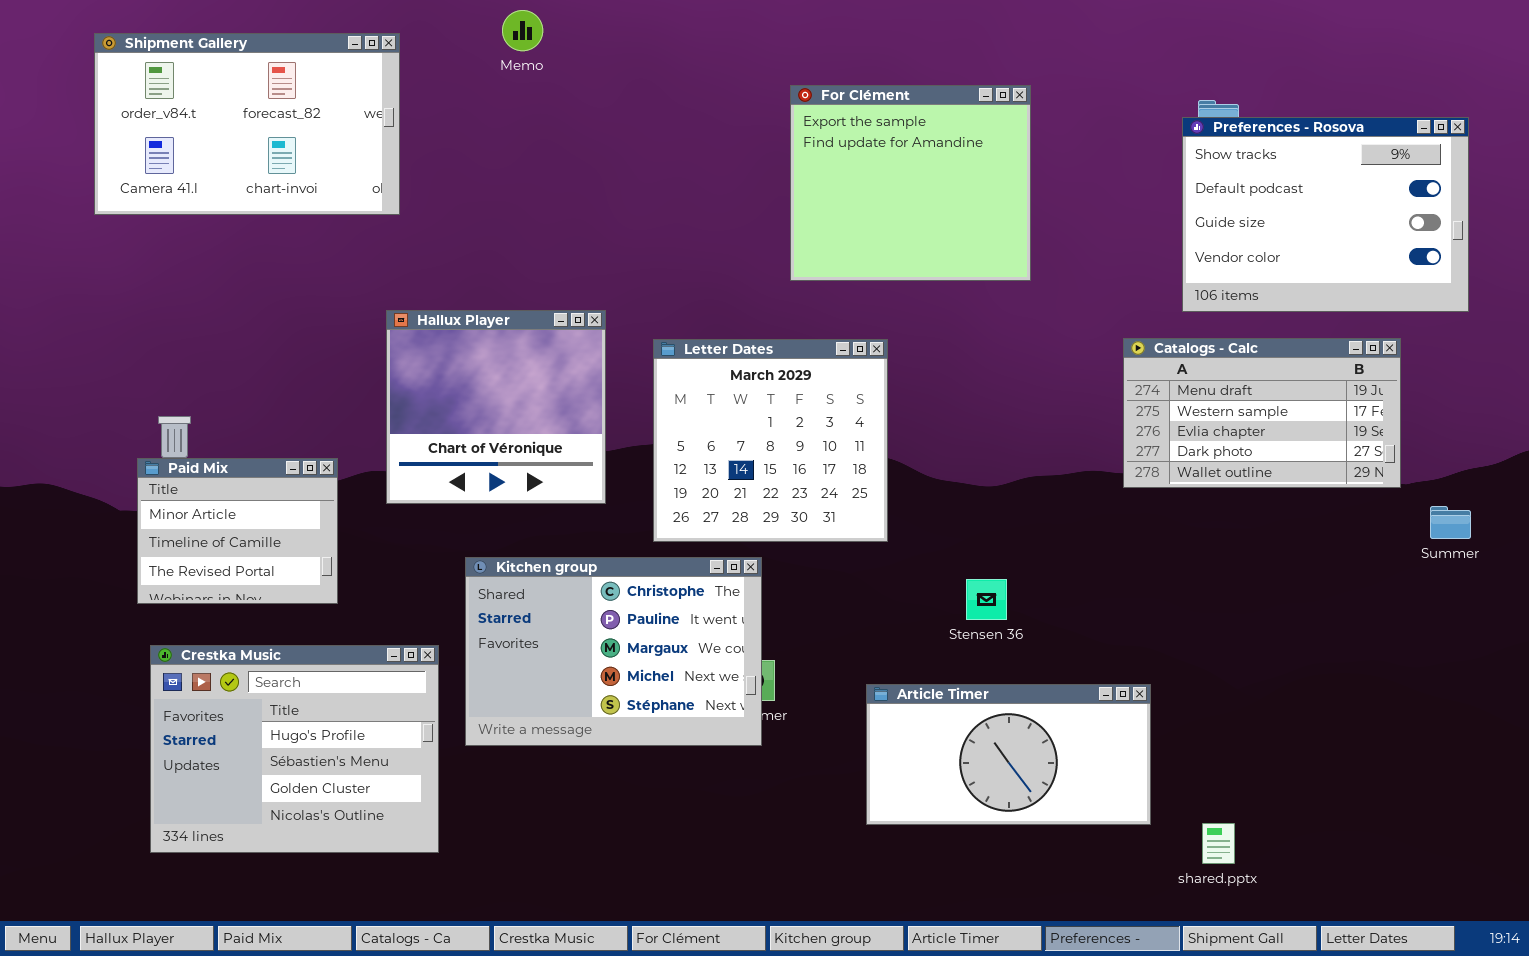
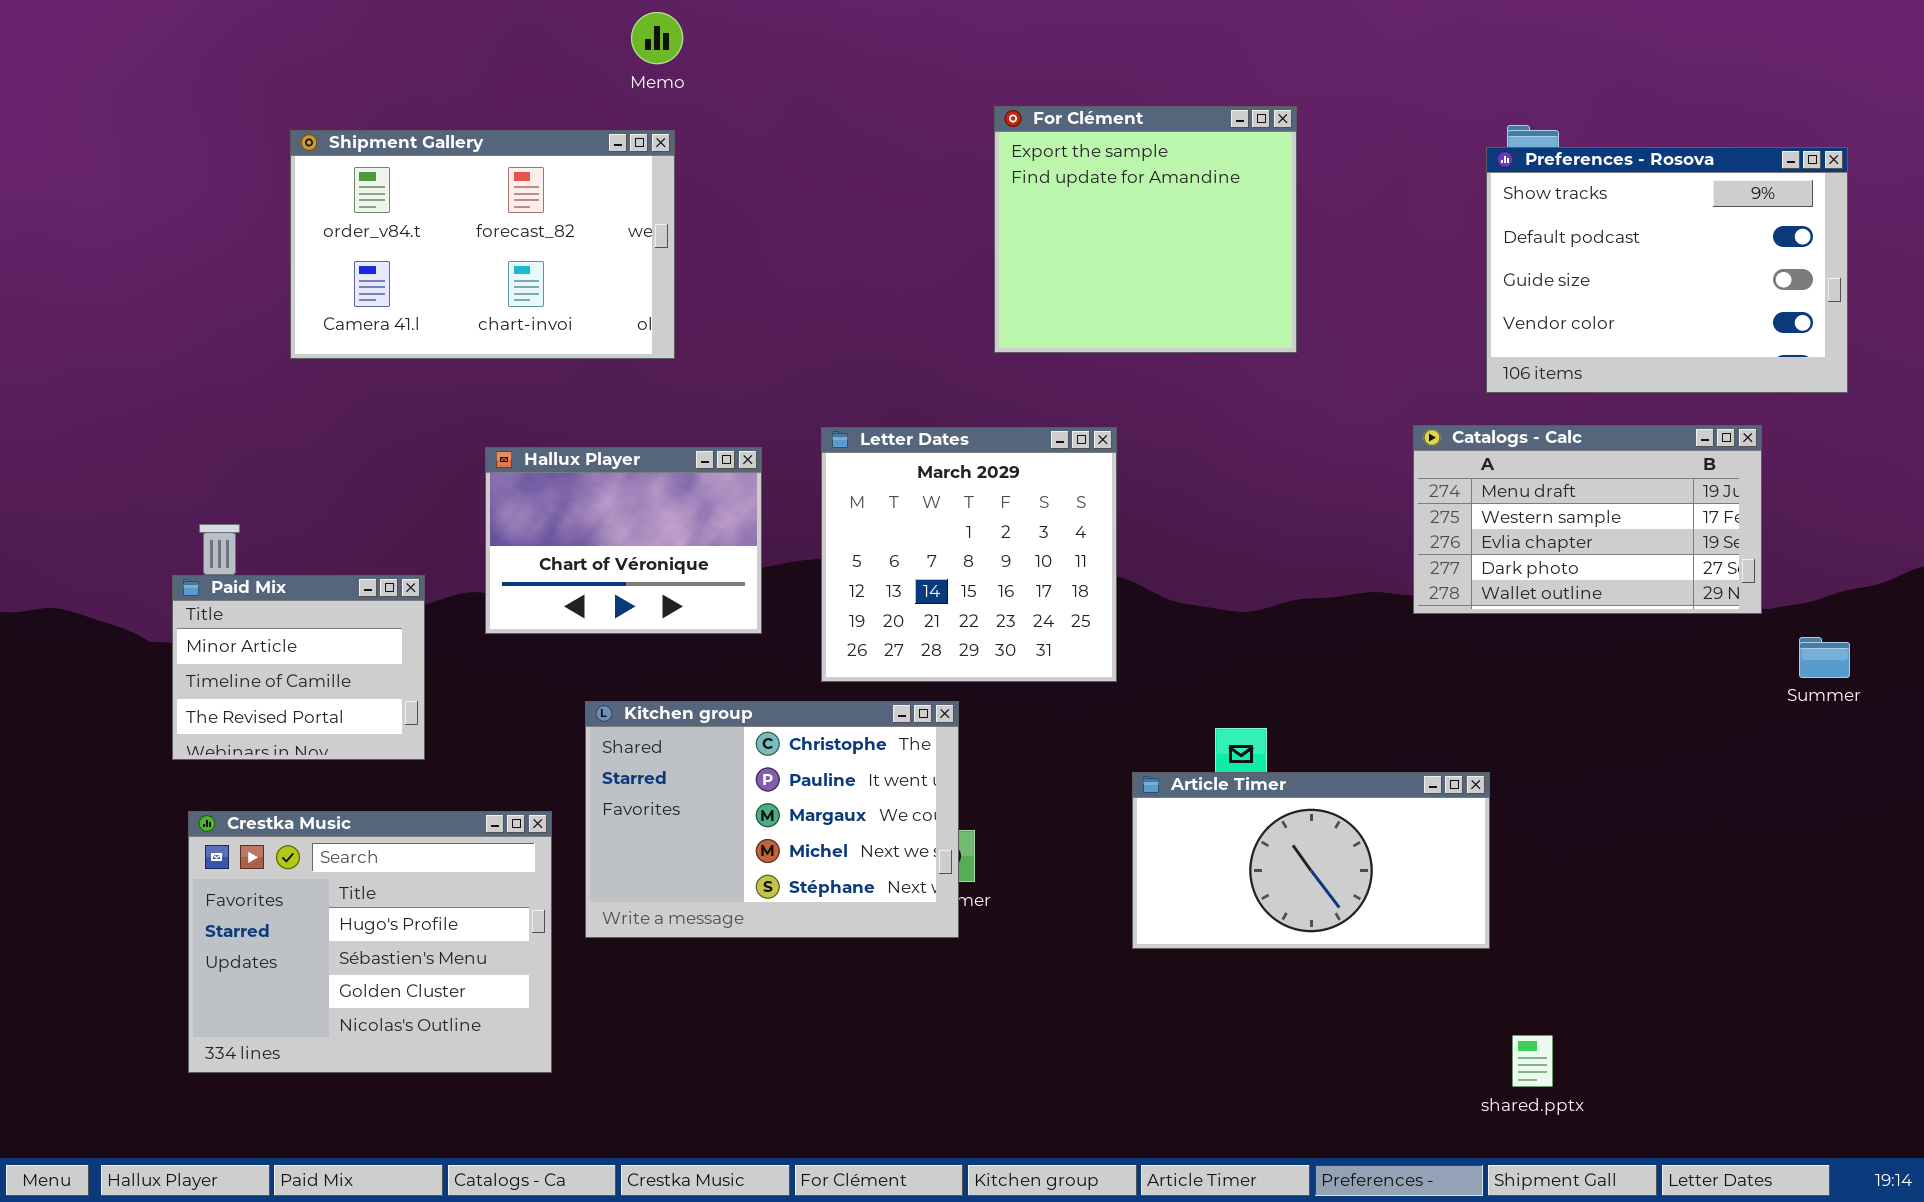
Shipment Gallery: [94,33,400,215] -> [290,130,675,359], moved
Hallux Player: [386,310,606,504] -> [485,447,762,634], resized
Article Timer: [866,684,1151,825] -> [1132,772,1490,949], moved

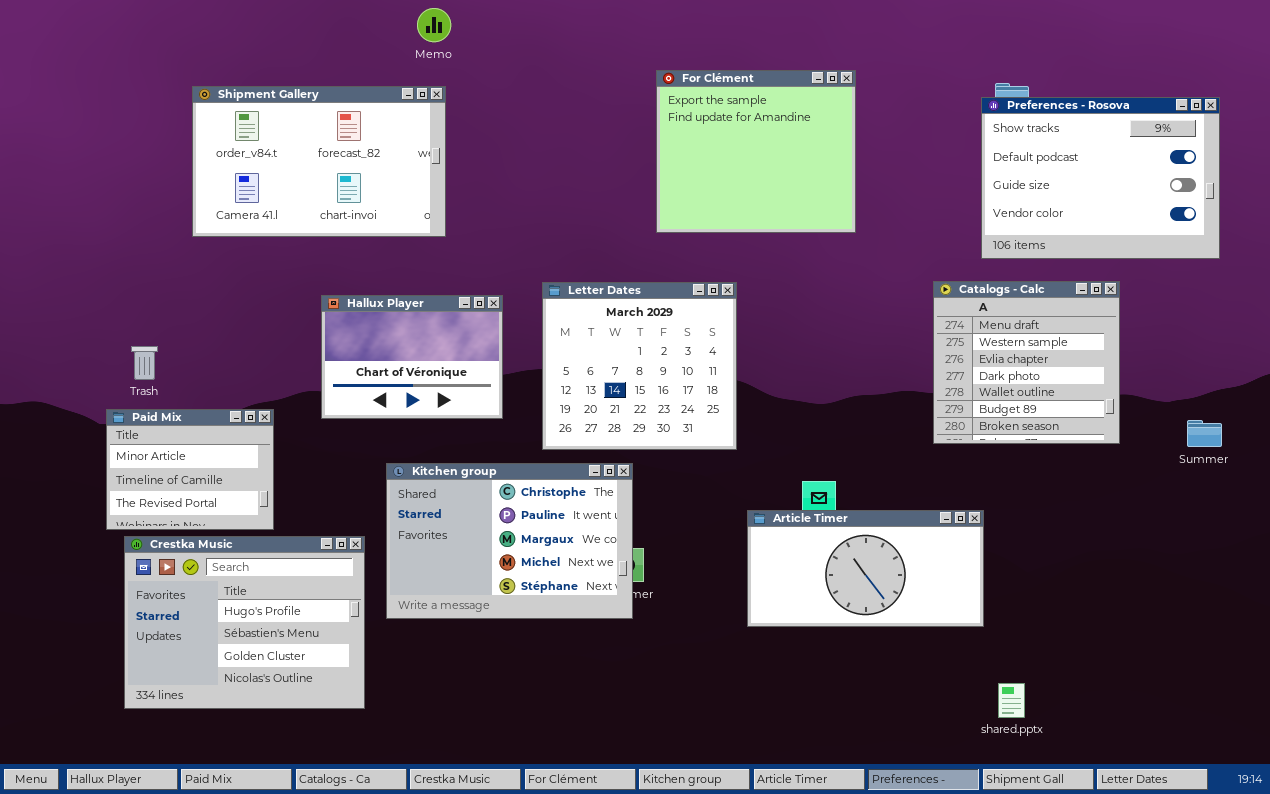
Catalogs - Calc: [1413,425,1762,614] -> [933,281,1120,444], resized
Paid Mix: [172,575,425,760] -> [106,409,274,530], moved

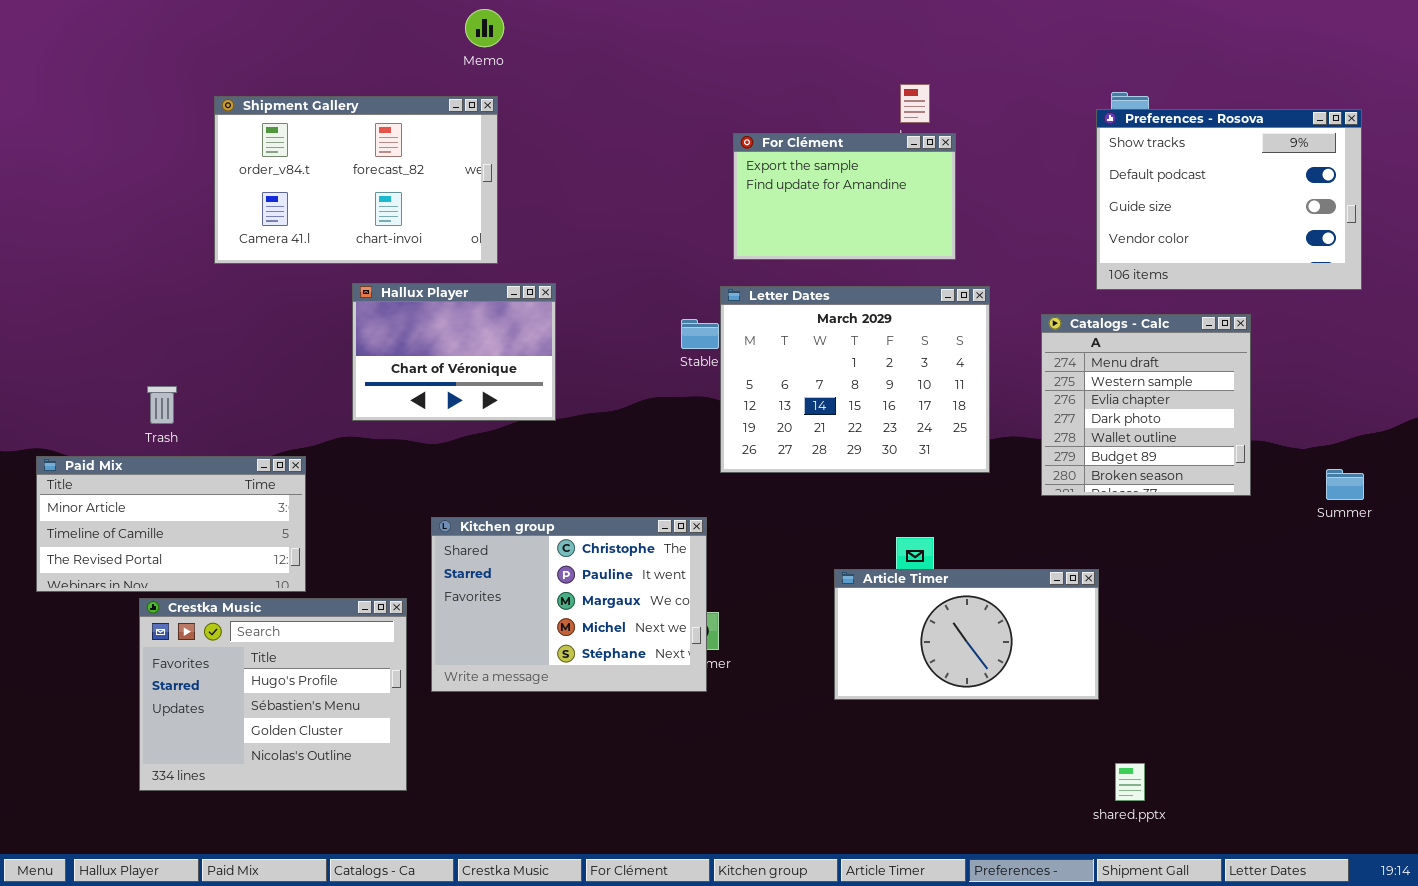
For Clément: [656,70,856,233] -> [733,133,956,260], resized
Letter Dates: [542,282,737,450] -> [720,286,990,473], moved, resized
Hallux Player: [321,295,503,419] -> [352,283,556,421], moved
Paid Mix: [106,409,274,530] -> [36,456,306,592], resized

